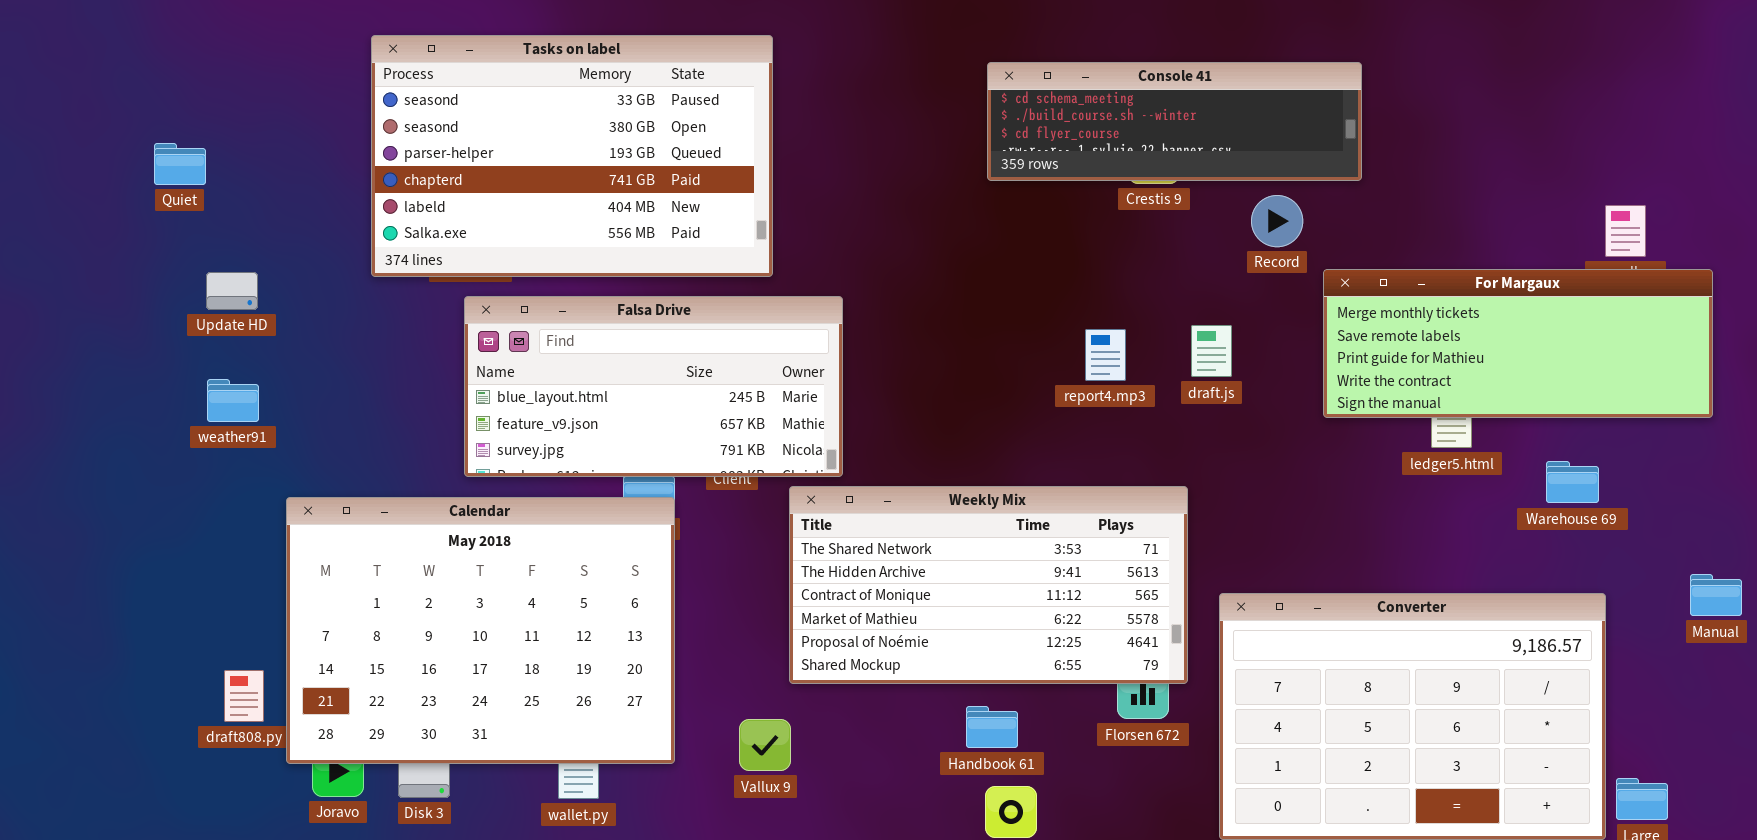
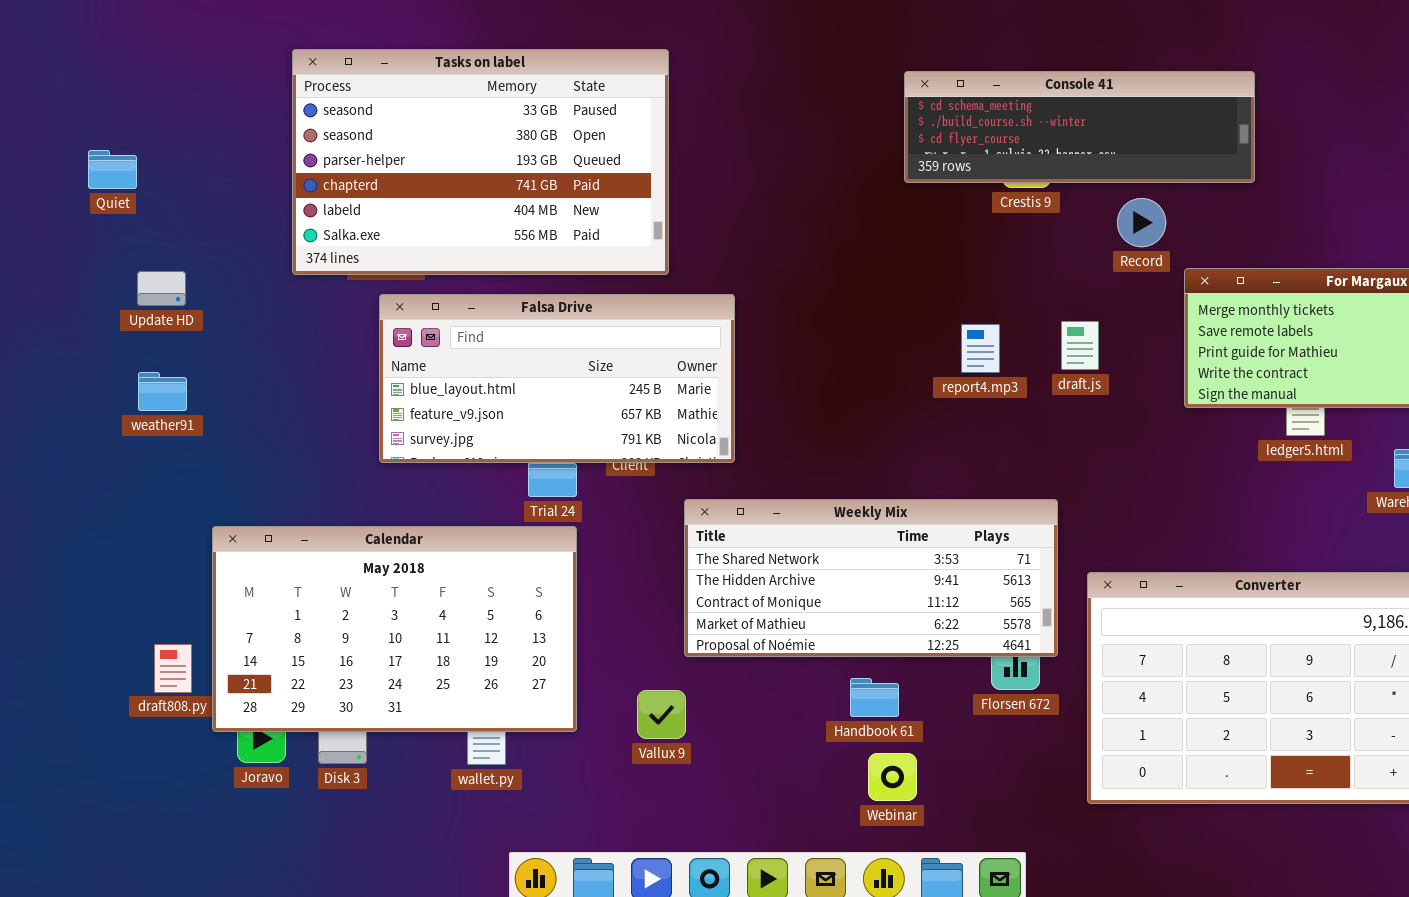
Console 41: [987,62,1362,181] -> [904,71,1255,183], moved
Weekly Mix: [789,486,1188,684] -> [684,499,1058,657], resized
Calendar: [286,497,675,764] -> [212,526,577,732], resized

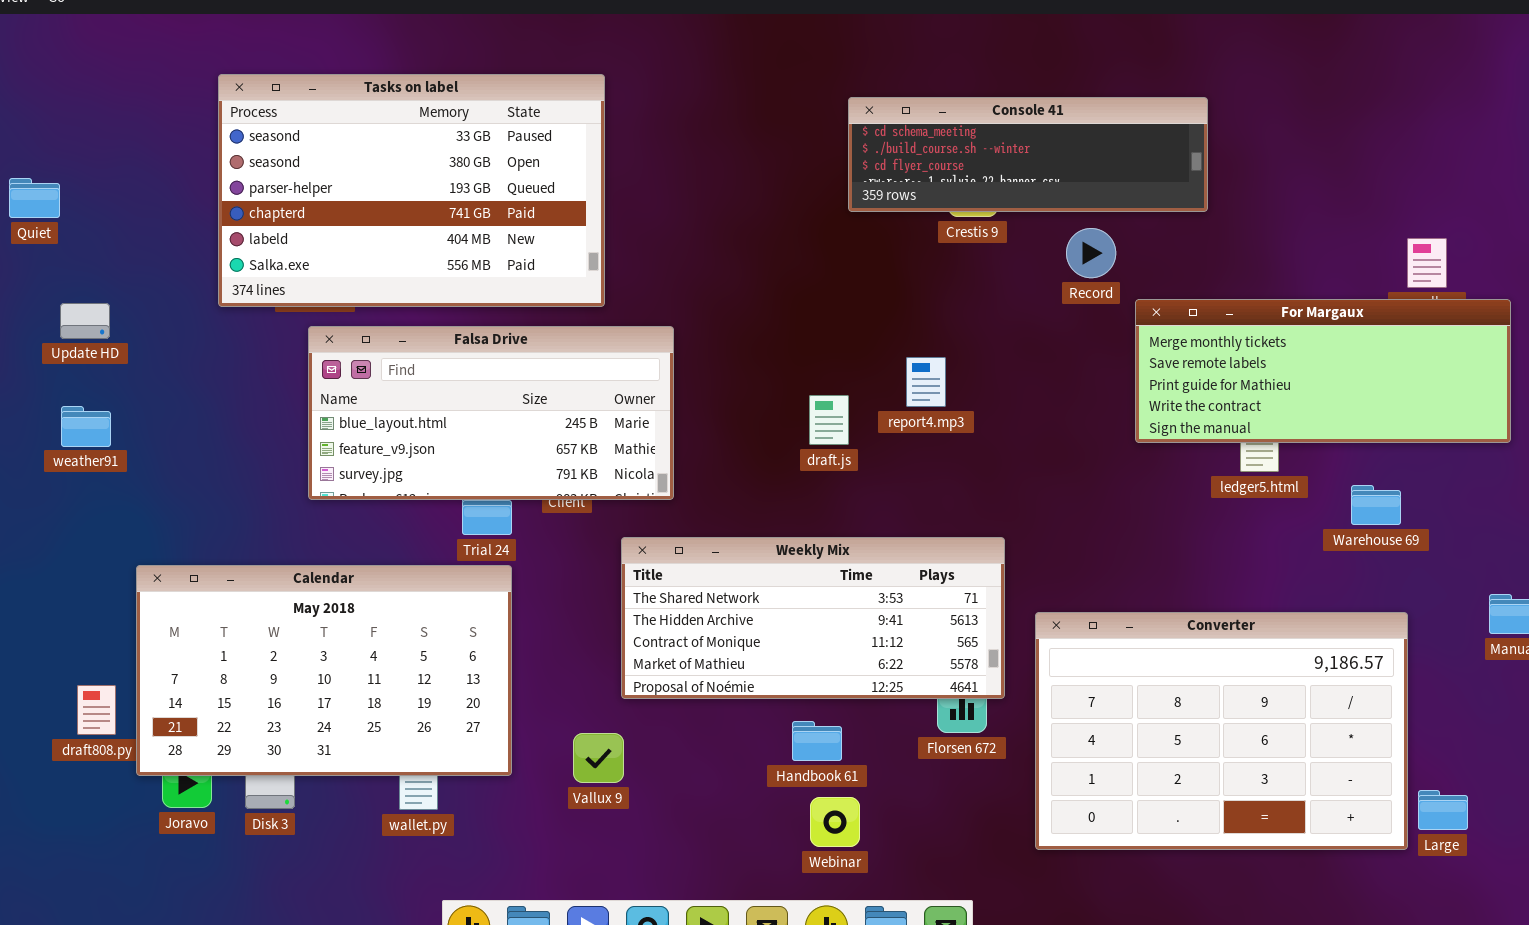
draft.js: [1061,321,1099,370] -> [809,395,849,445], moved

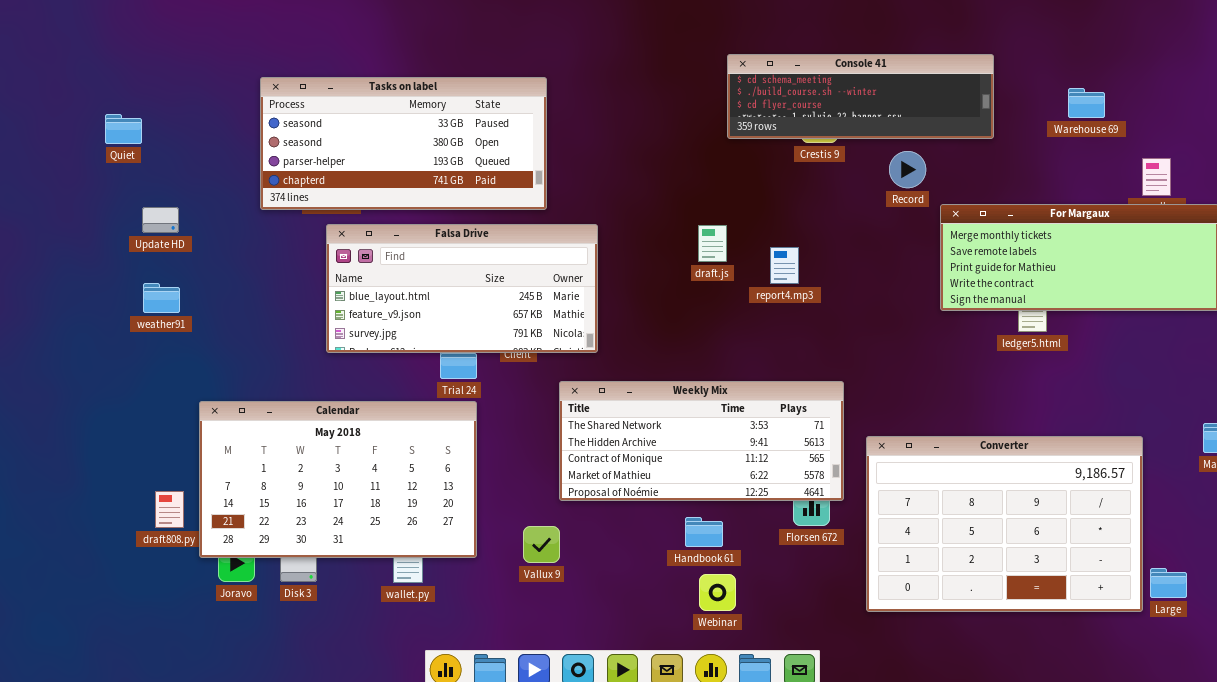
Tasks on label: [218,74,605,307] -> [260,77,547,210], resized
draft.js: [809,395,849,445] -> [698,225,727,262], moved
Warehouse 69: [1351,485,1401,525] -> [1068,88,1105,118], moved

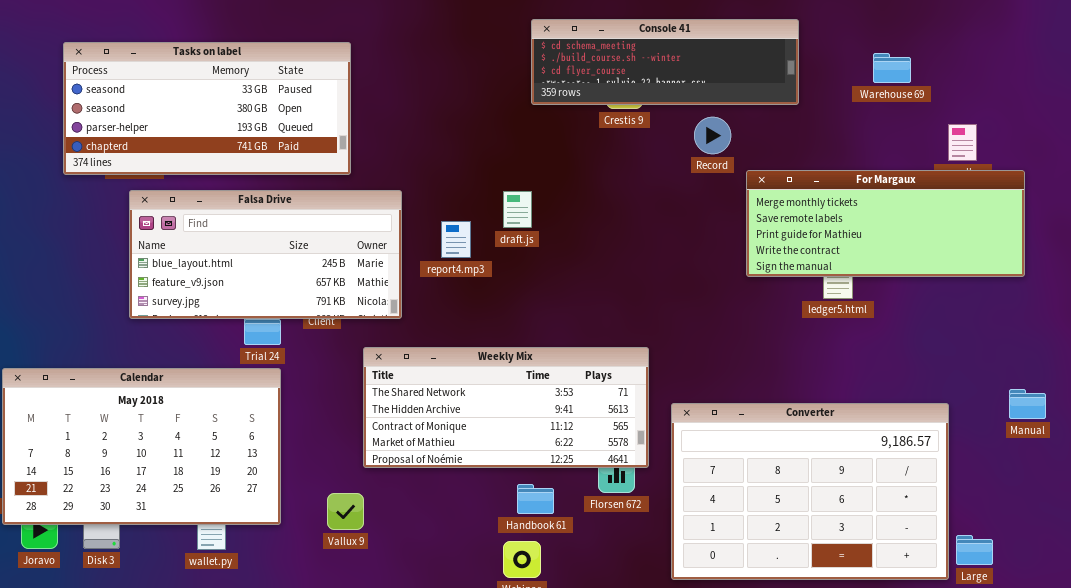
report4.mp3: [770,247,799,284] -> [441,221,471,258], moved
Handbook 61: [685,517,723,547] -> [517,484,554,514], moved

